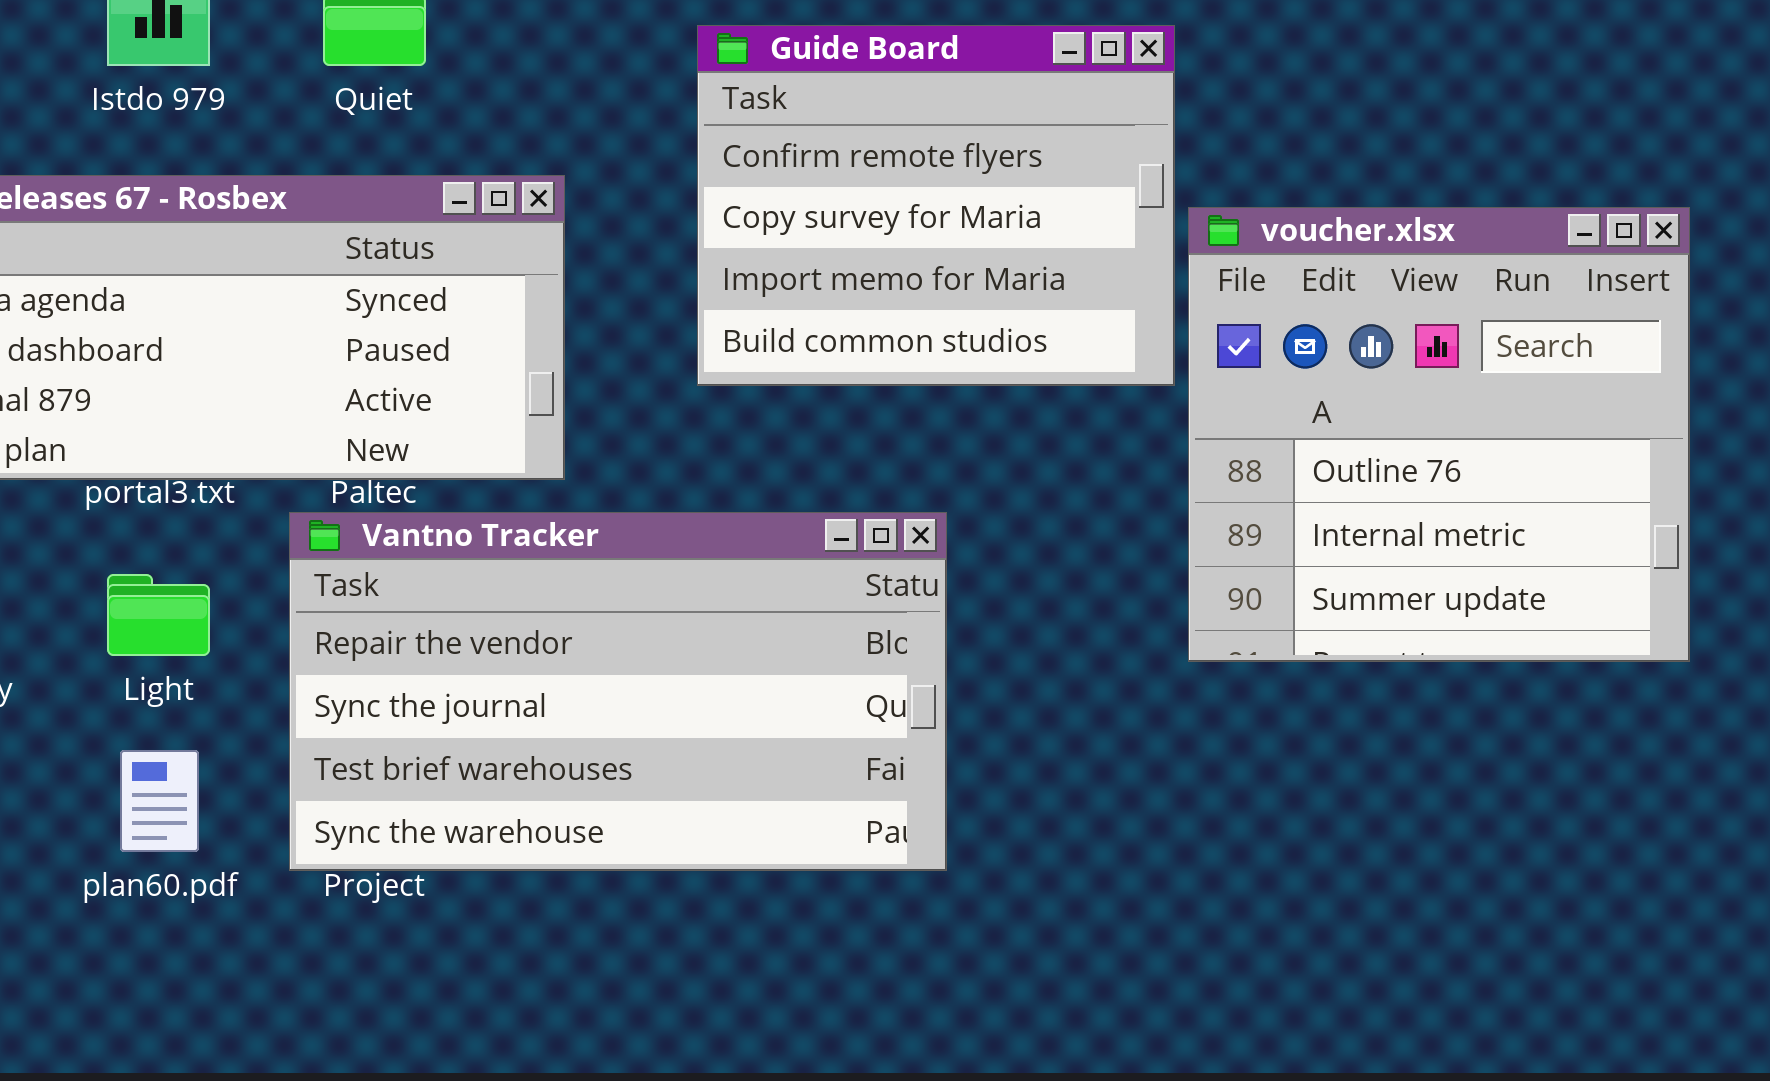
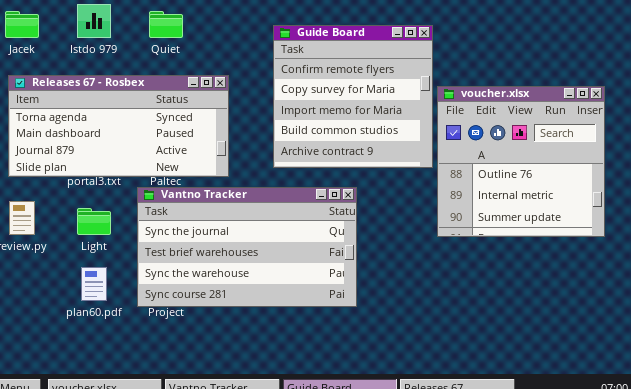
Guide Board: [697,25,1175,386] -> [273,25,433,168], resized
Vantno Tracker: [289,512,947,871] -> [137,187,357,307], scrolled down 1 row

